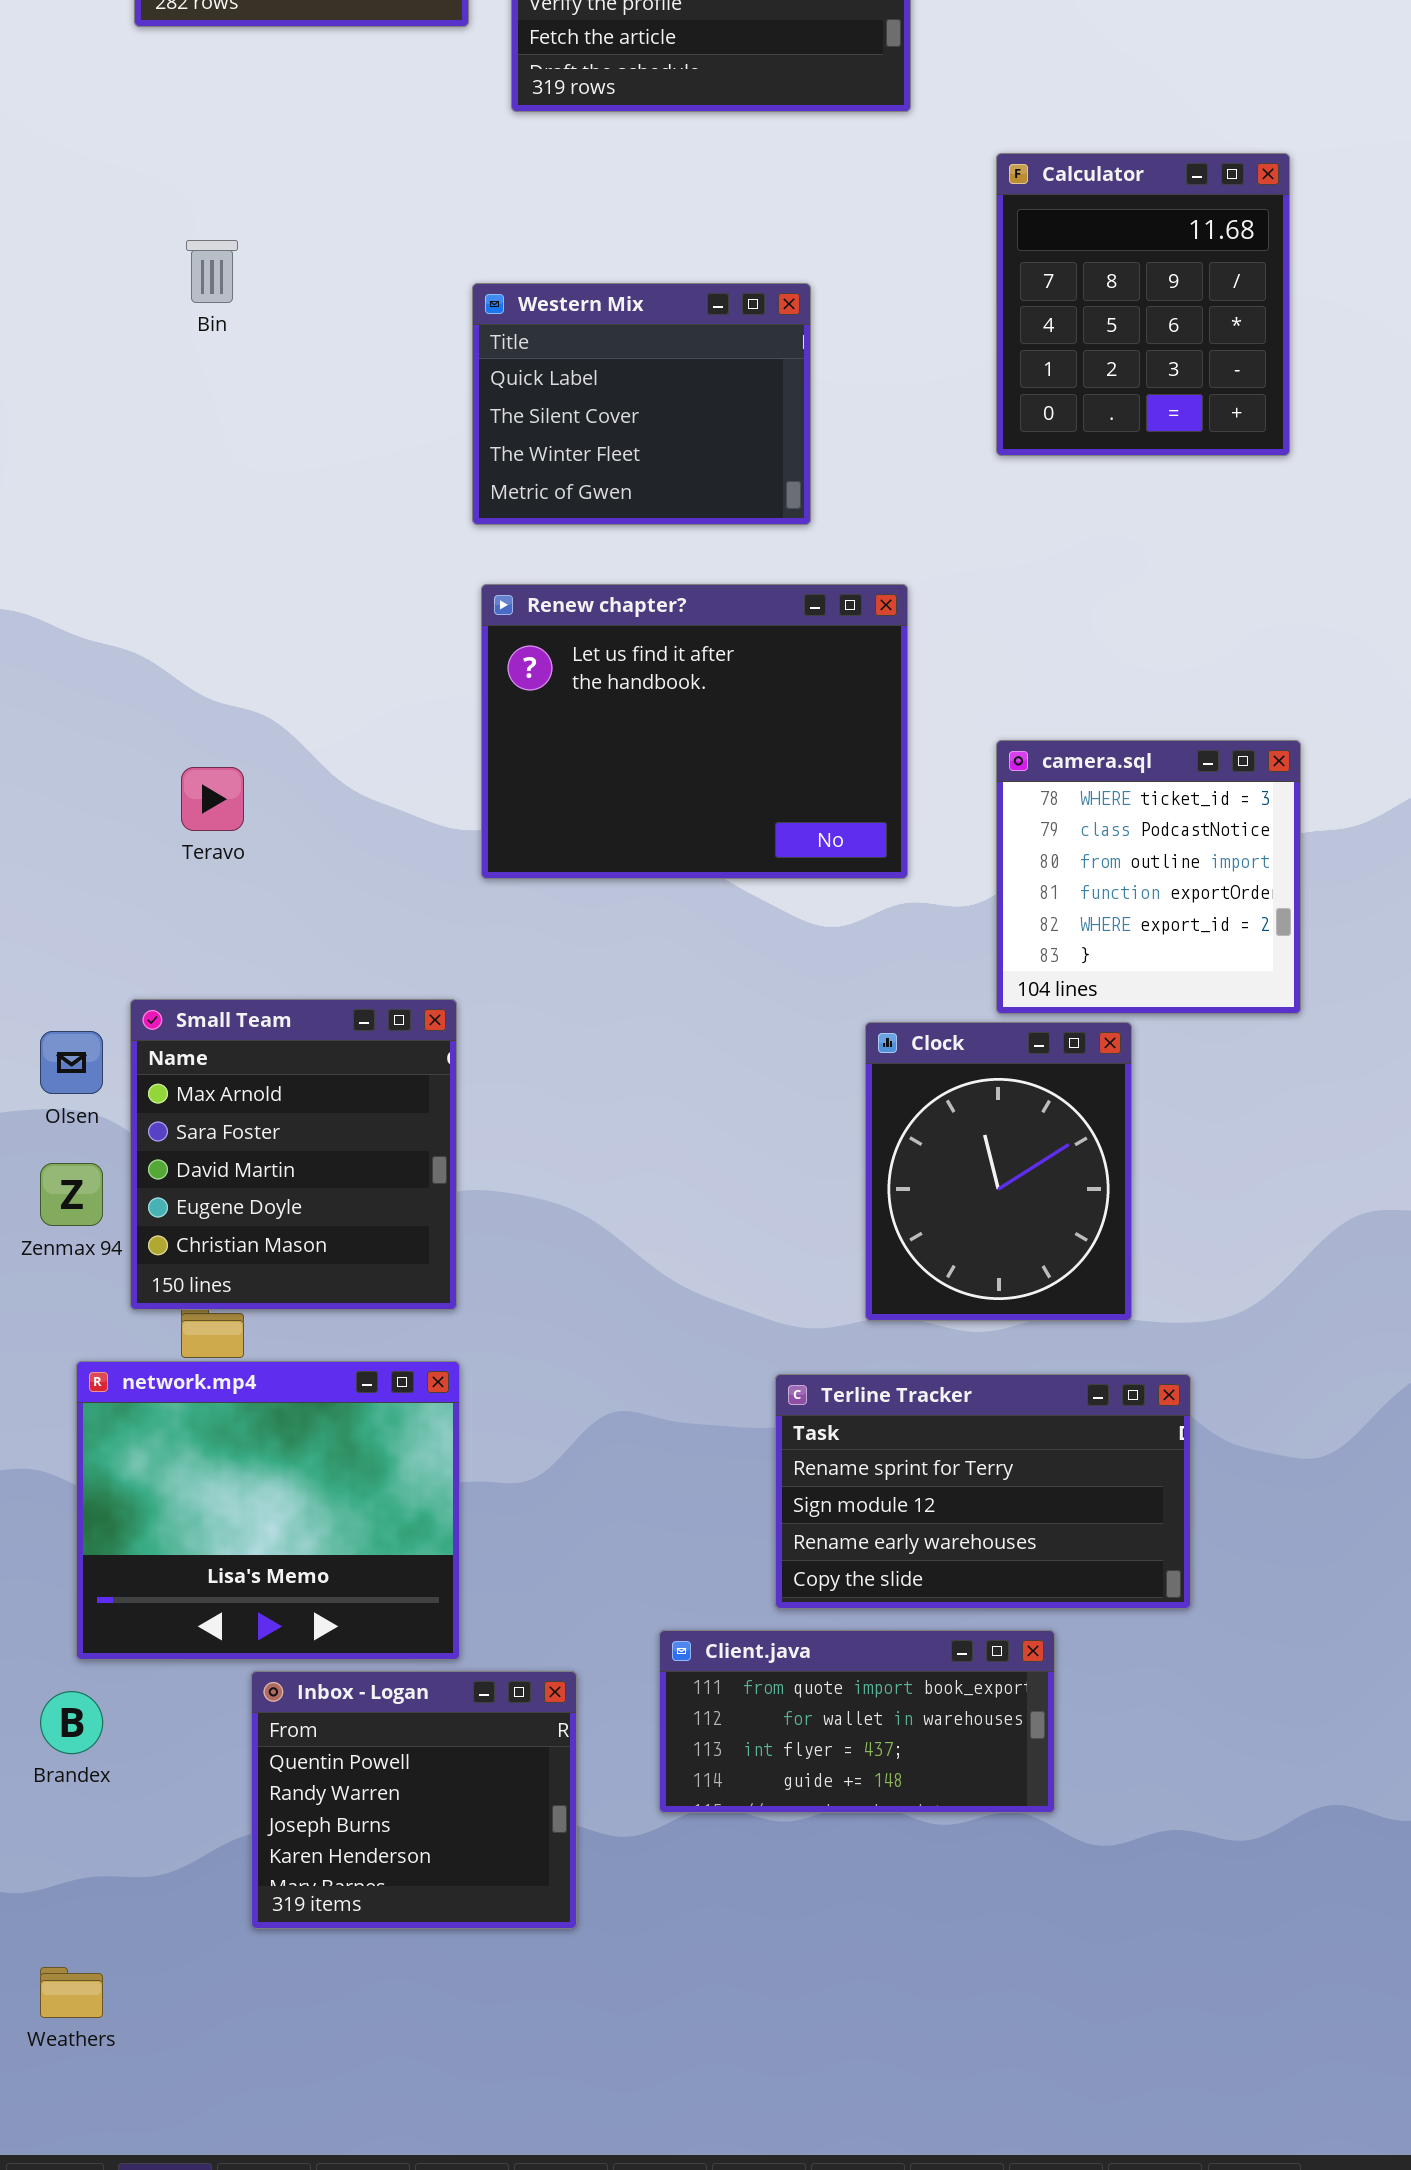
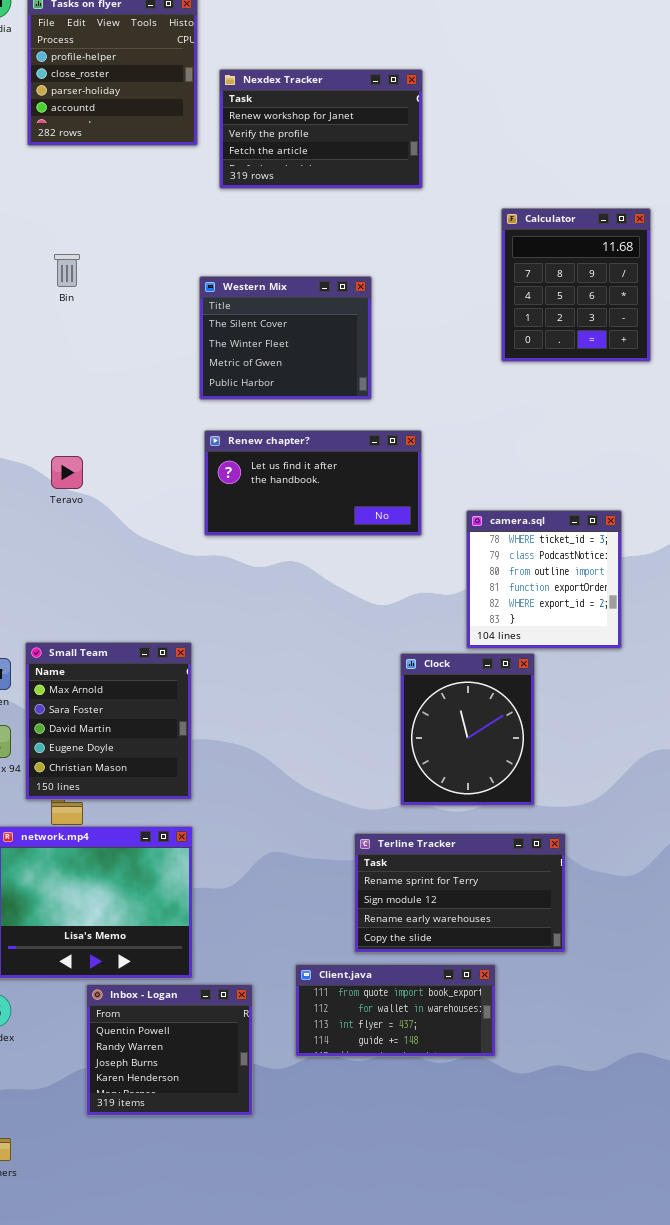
Calculator: [996,153,1290,456] -> [501,208,651,362], moved
Western Mix: [472,283,811,525] -> [199,276,372,400], scrolled down 1 row
Renew chapter?: [481,584,908,879] -> [204,430,422,536], resized
Teravo: [181,767,244,831] -> [51,456,83,489], moved

